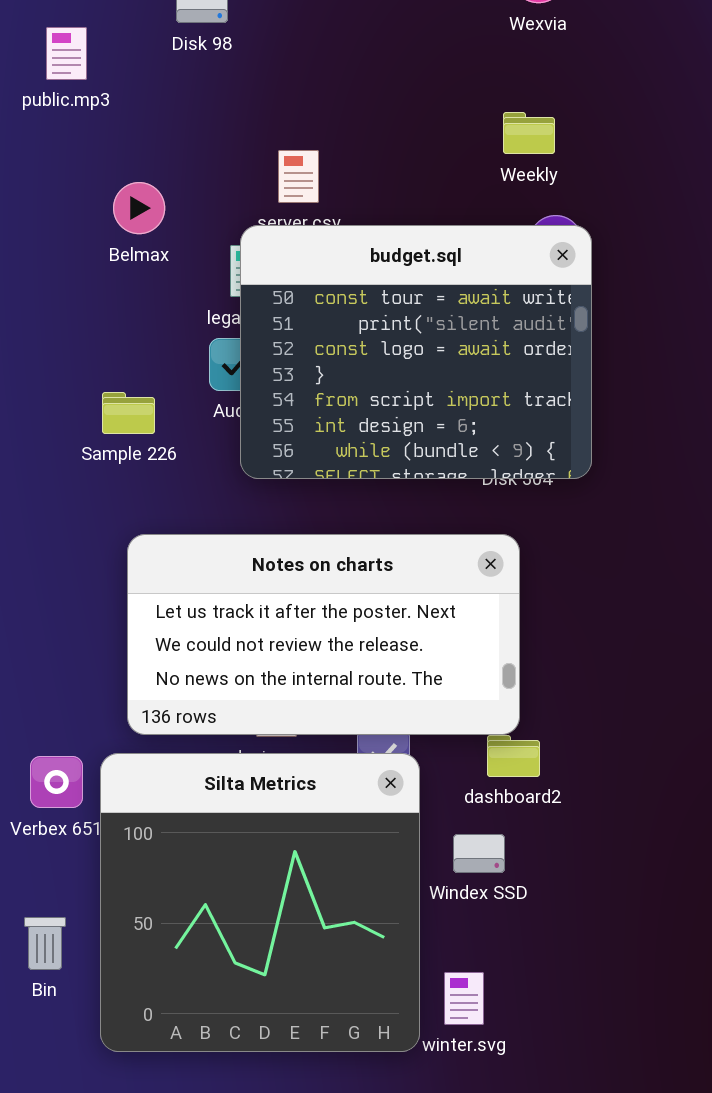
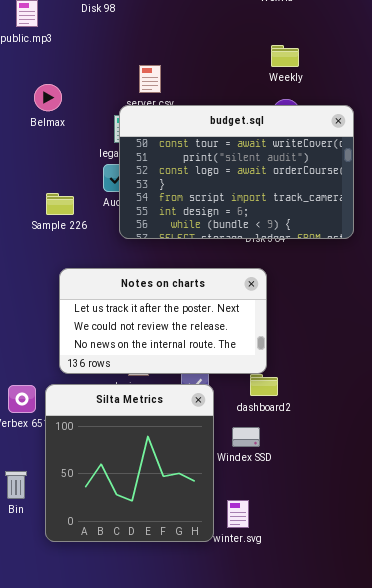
Weekly: [503,112,555,154] -> [271,45,299,67], moved
Belmax: [113,182,165,234] -> [34,84,62,111], moved
budget.sql: [240,225,592,479] -> [119,105,354,239], resized

